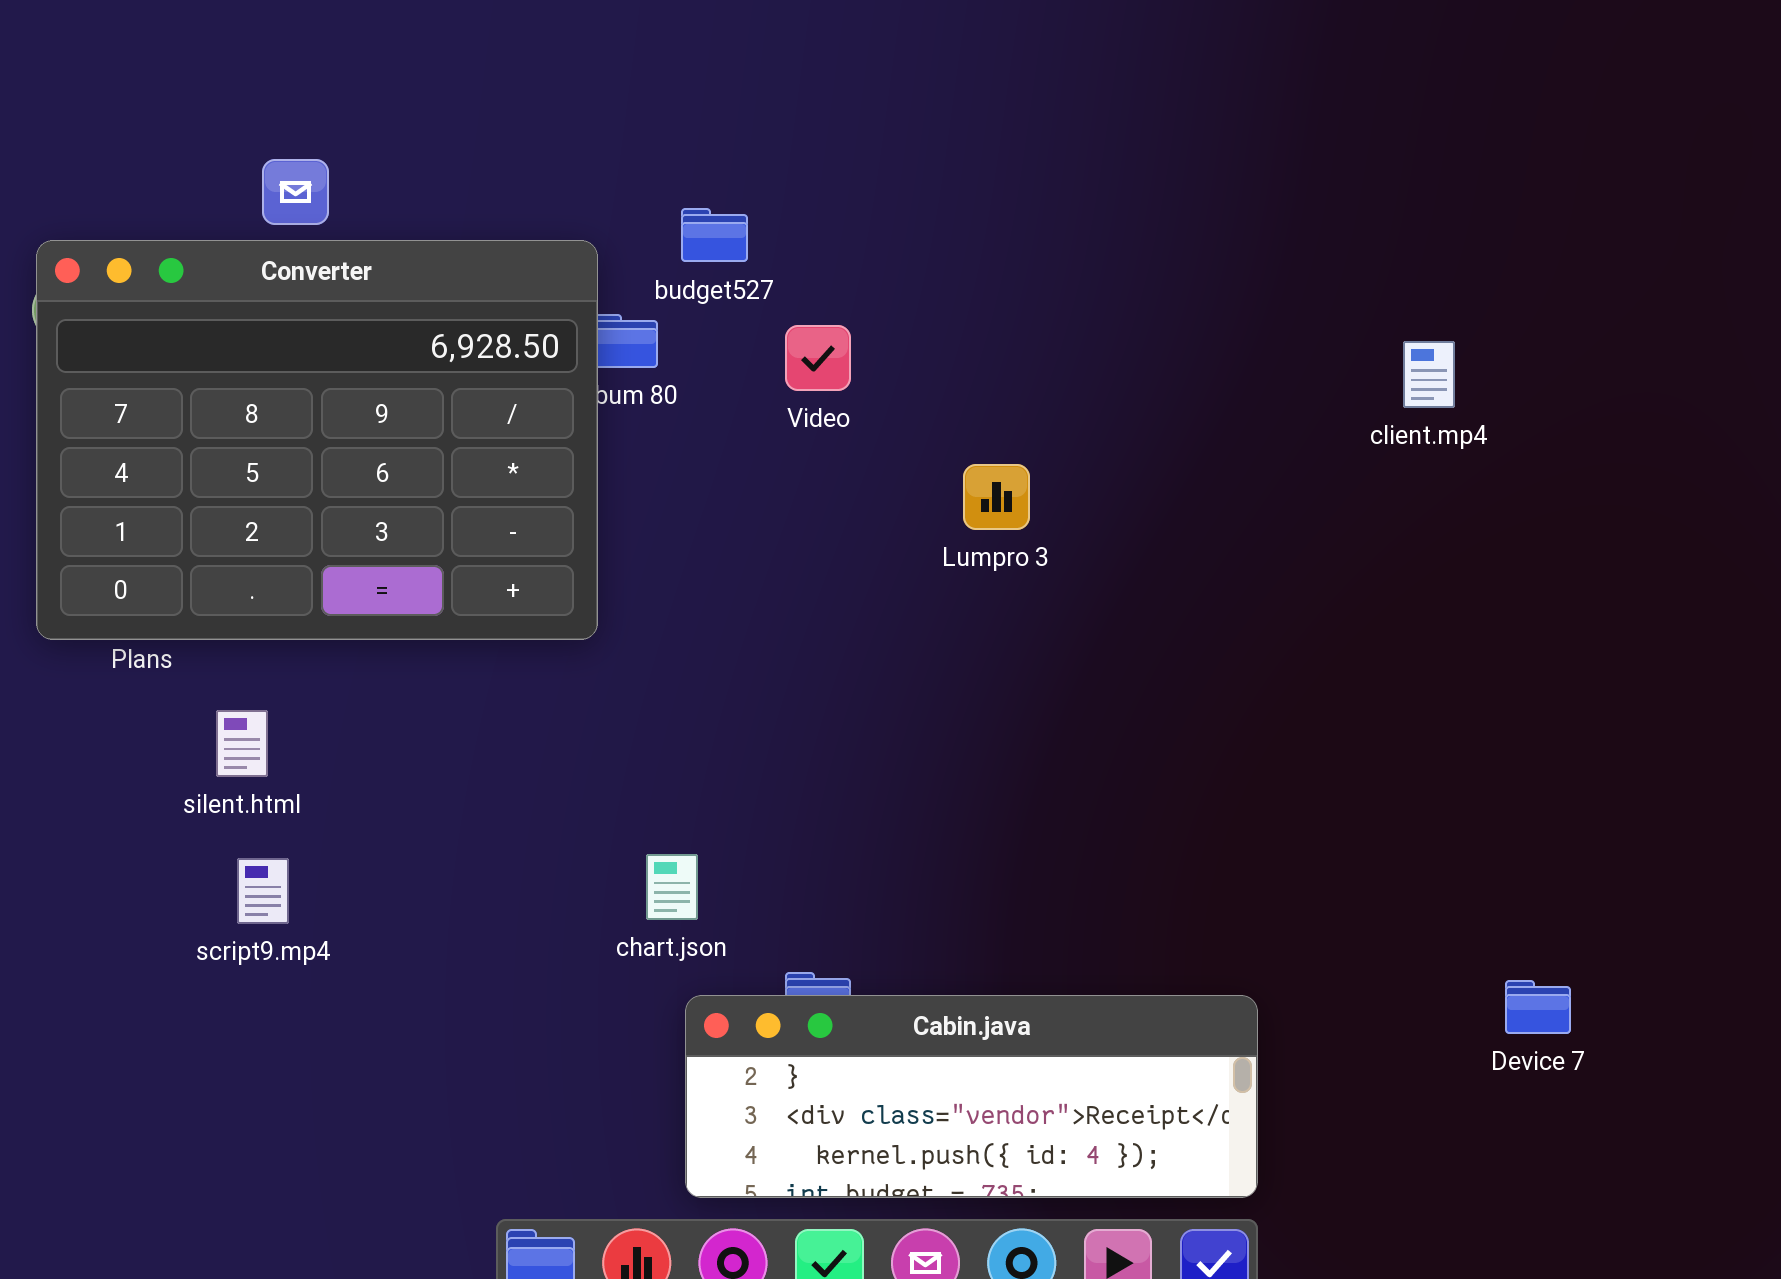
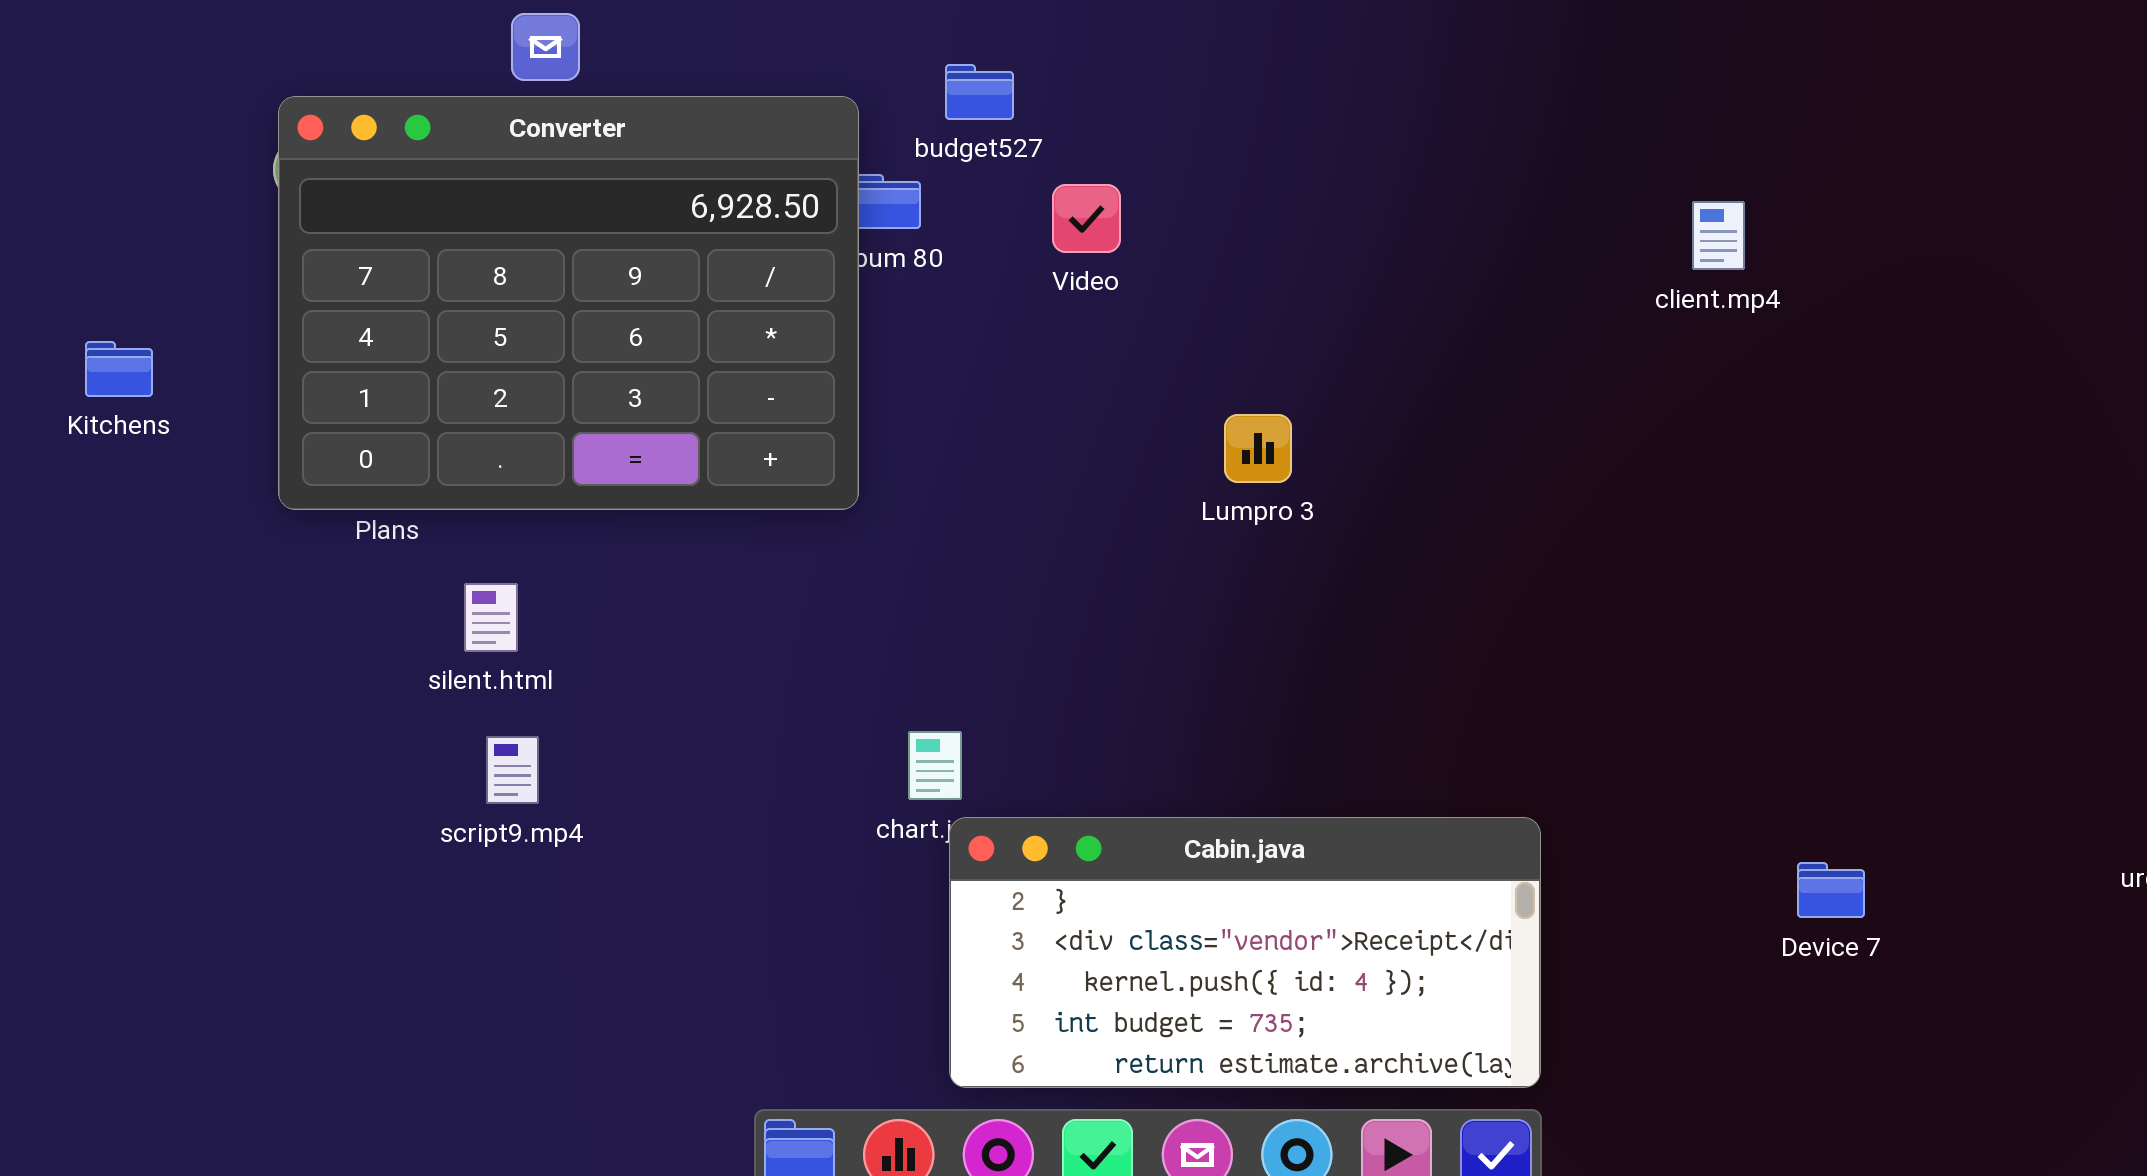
Lumpro 3: [963,464,1030,530] -> [1224,414,1292,483], moved
Cabin.java: [685,995,1258,1198] -> [949,817,1541,1088], resized

